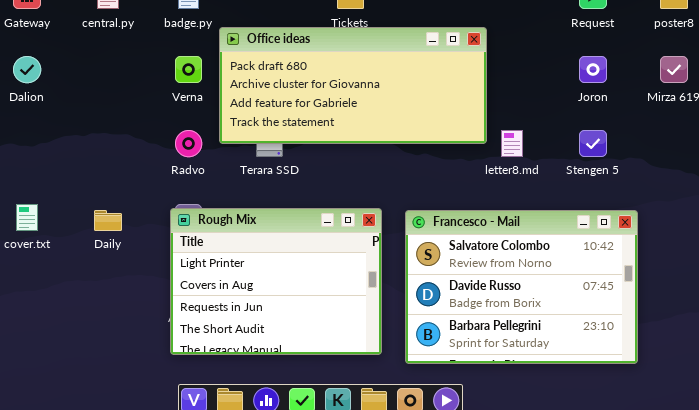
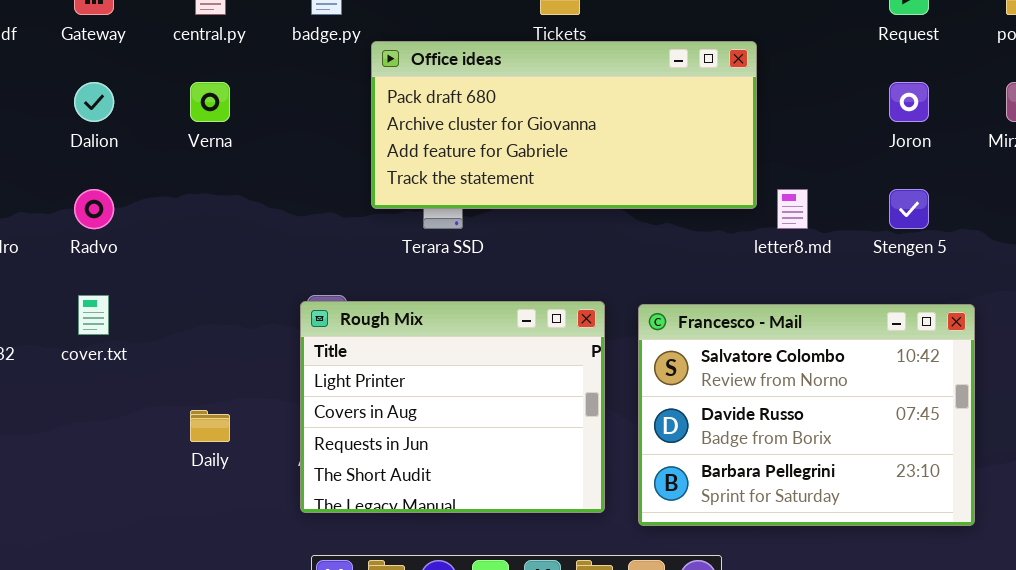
Verna: [175,56,202,83] -> [190,82,230,122], moved
Radvo: [175,130,202,157] -> [74,189,114,229], moved
Daily: [94,210,122,231] -> [190,410,230,442], moved

